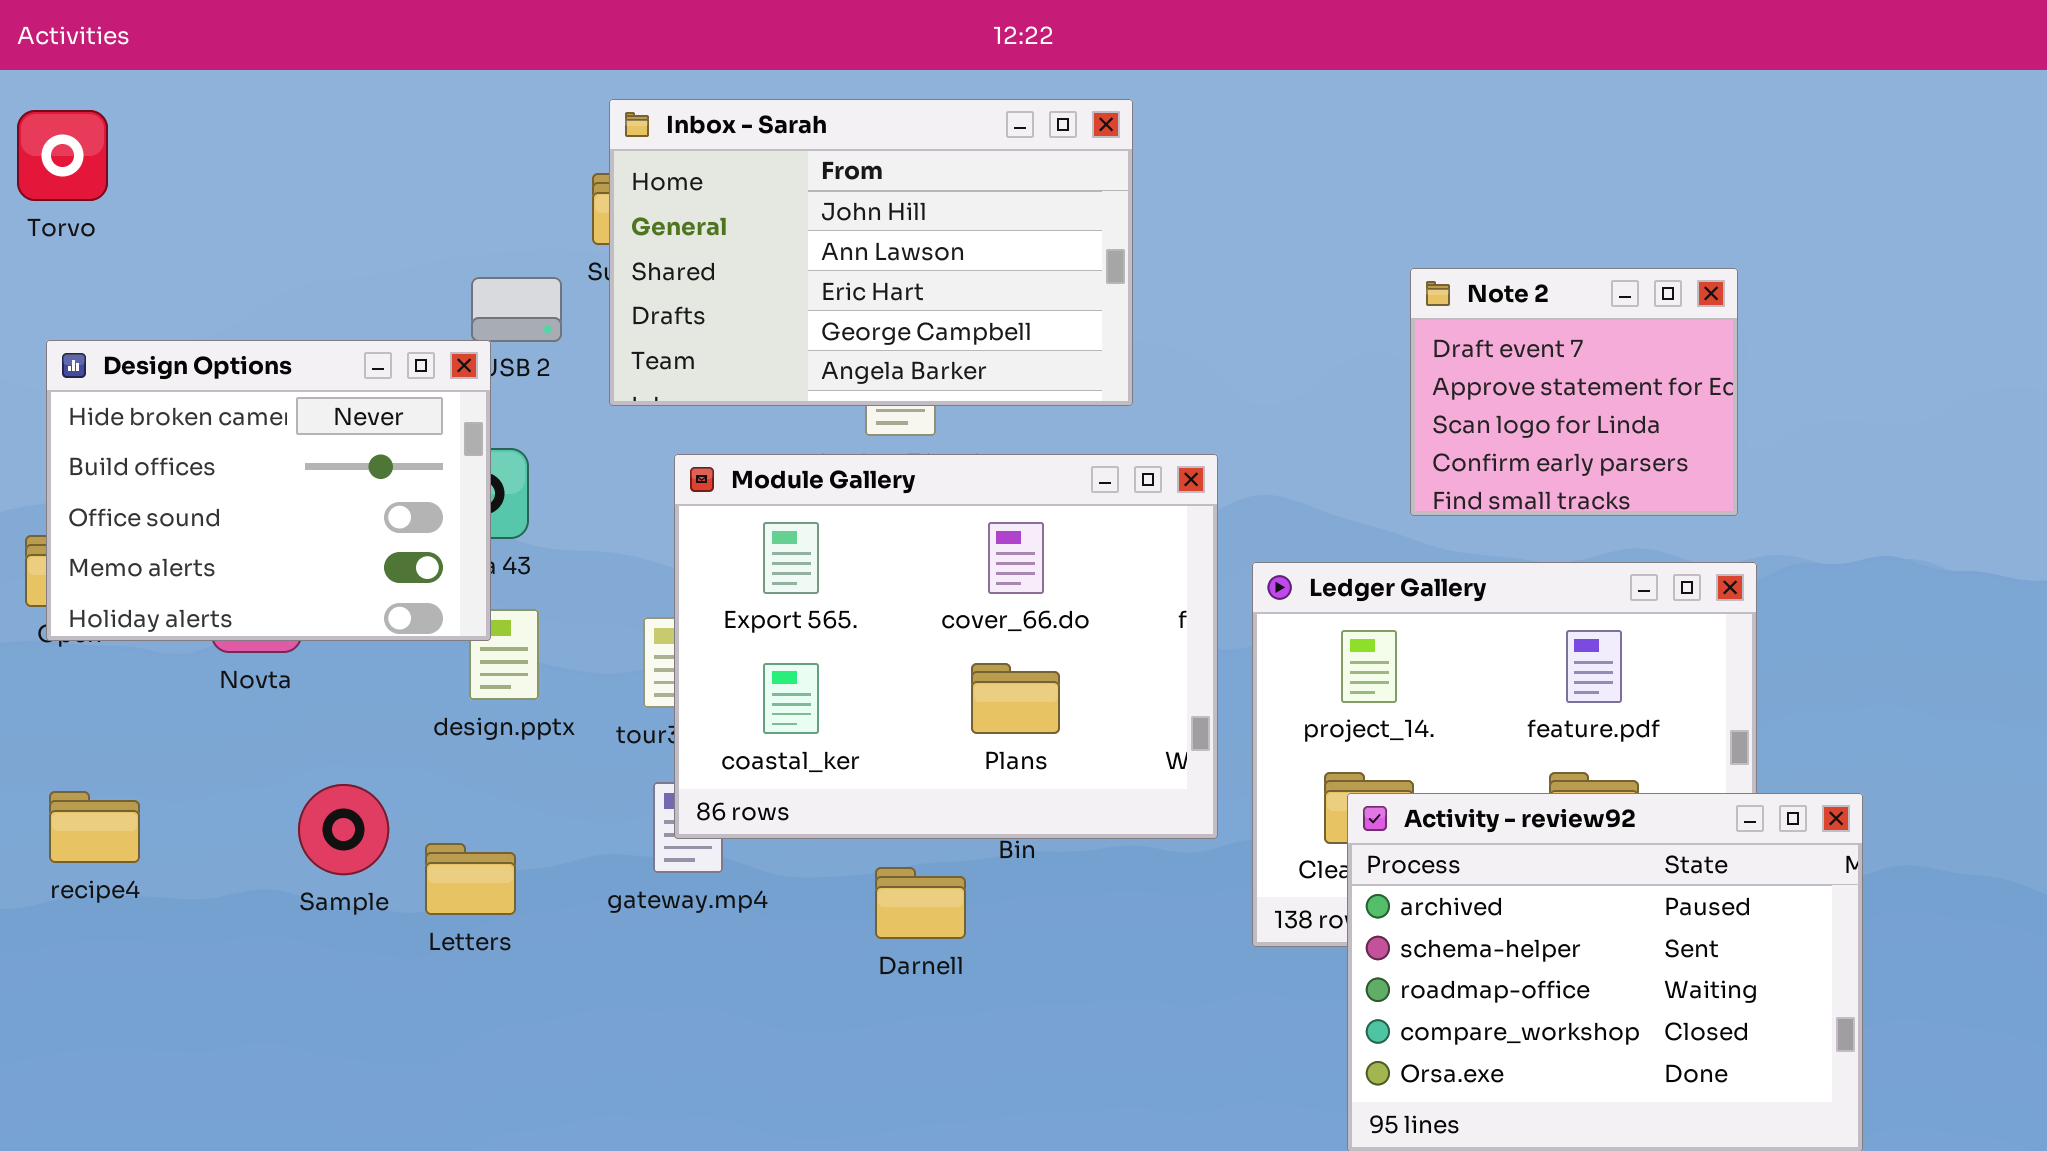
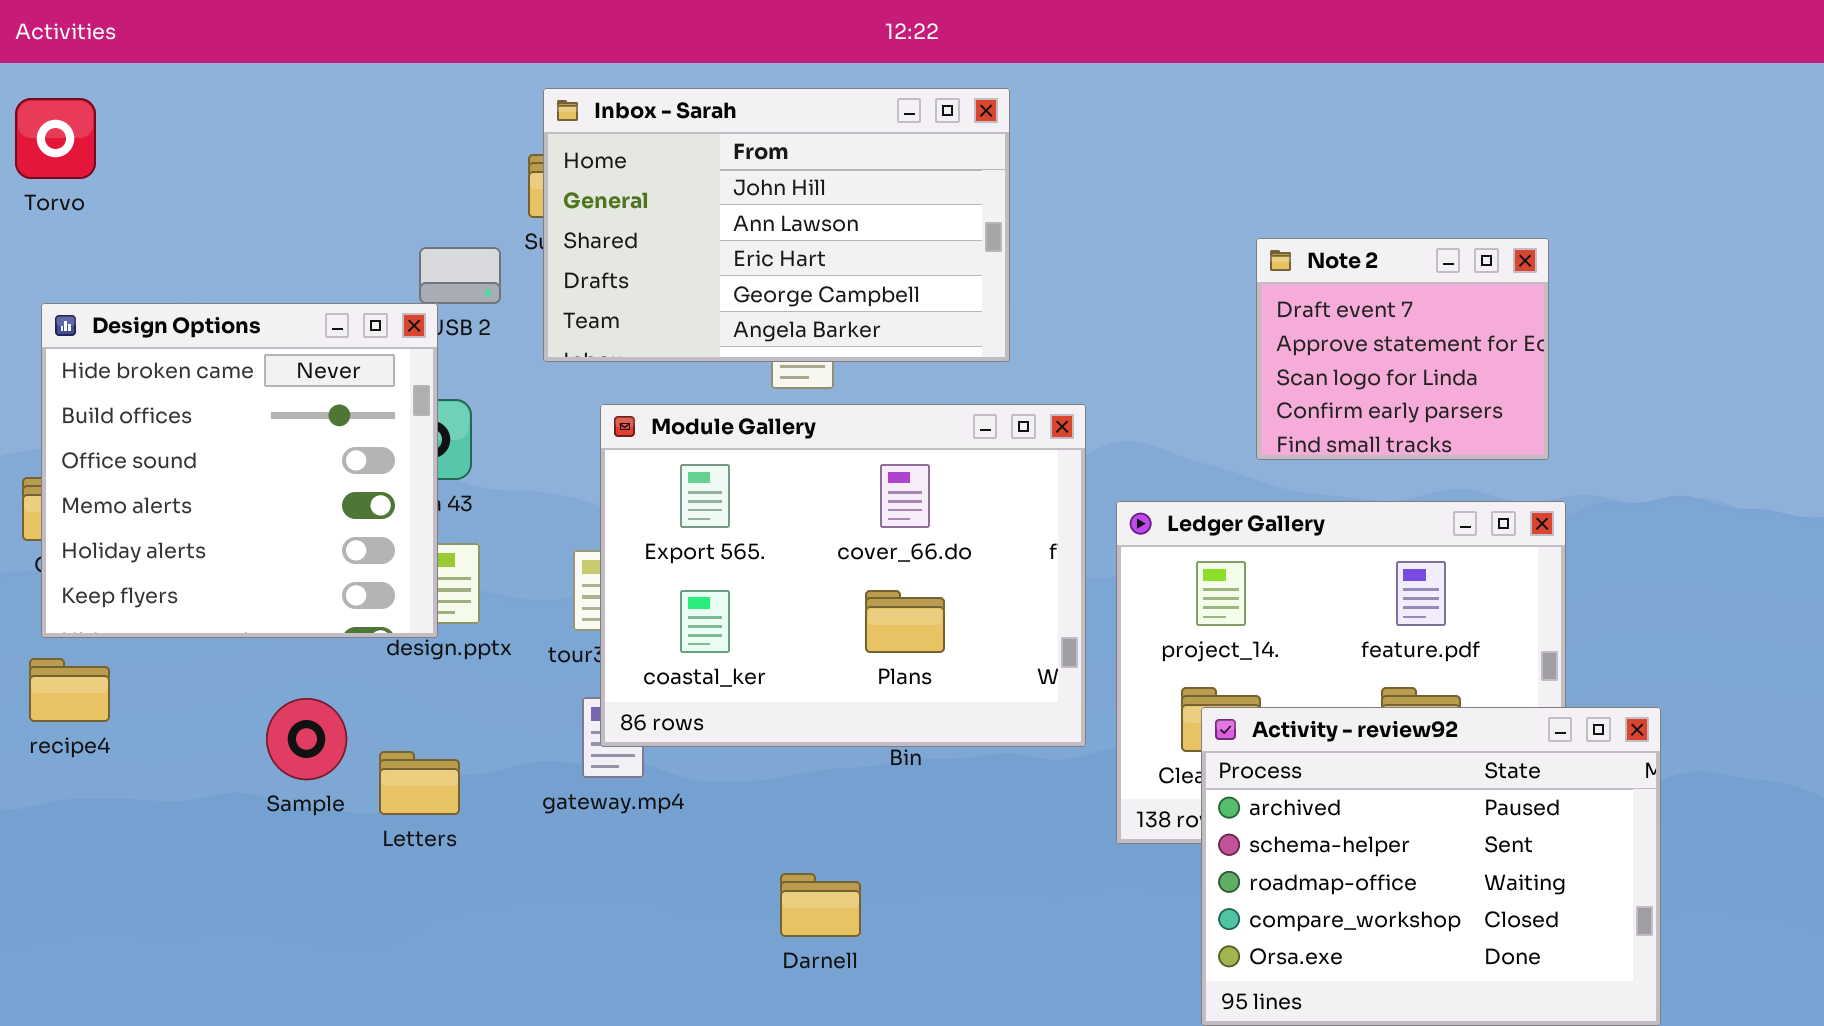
Design Options: [46,340,491,641] -> [41,303,438,638], resized
recipe4: [49,791,140,863] -> [29,658,110,722], moved
Darnell: [875,867,966,939] -> [780,873,861,937], moved

